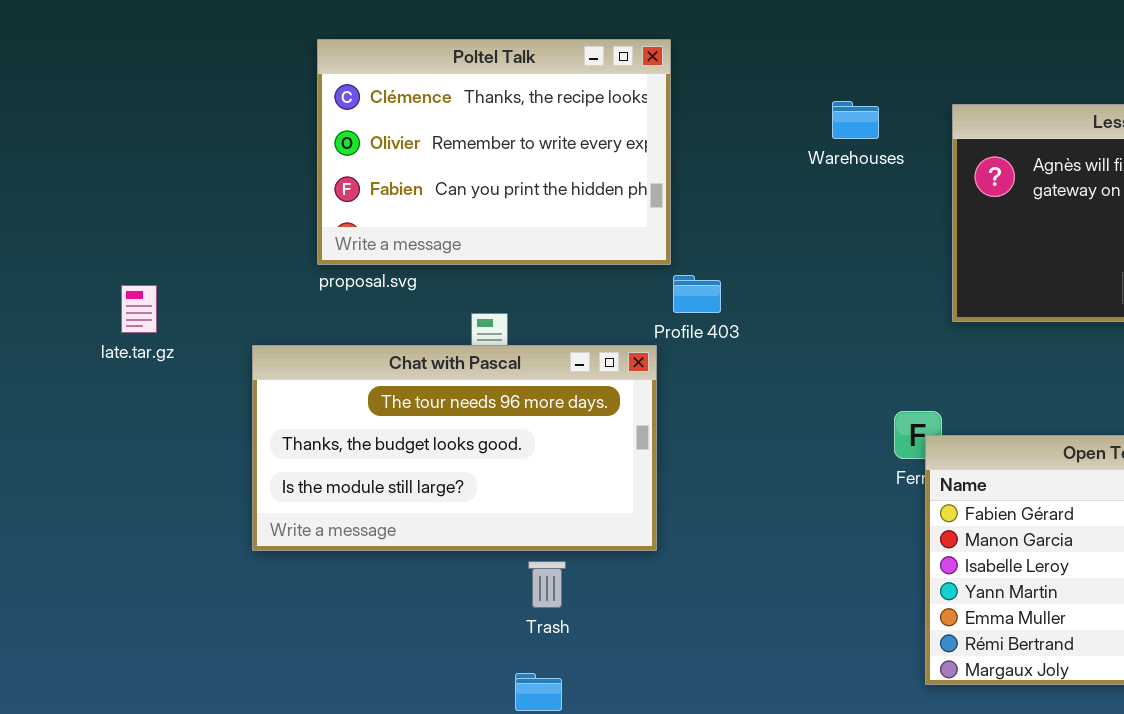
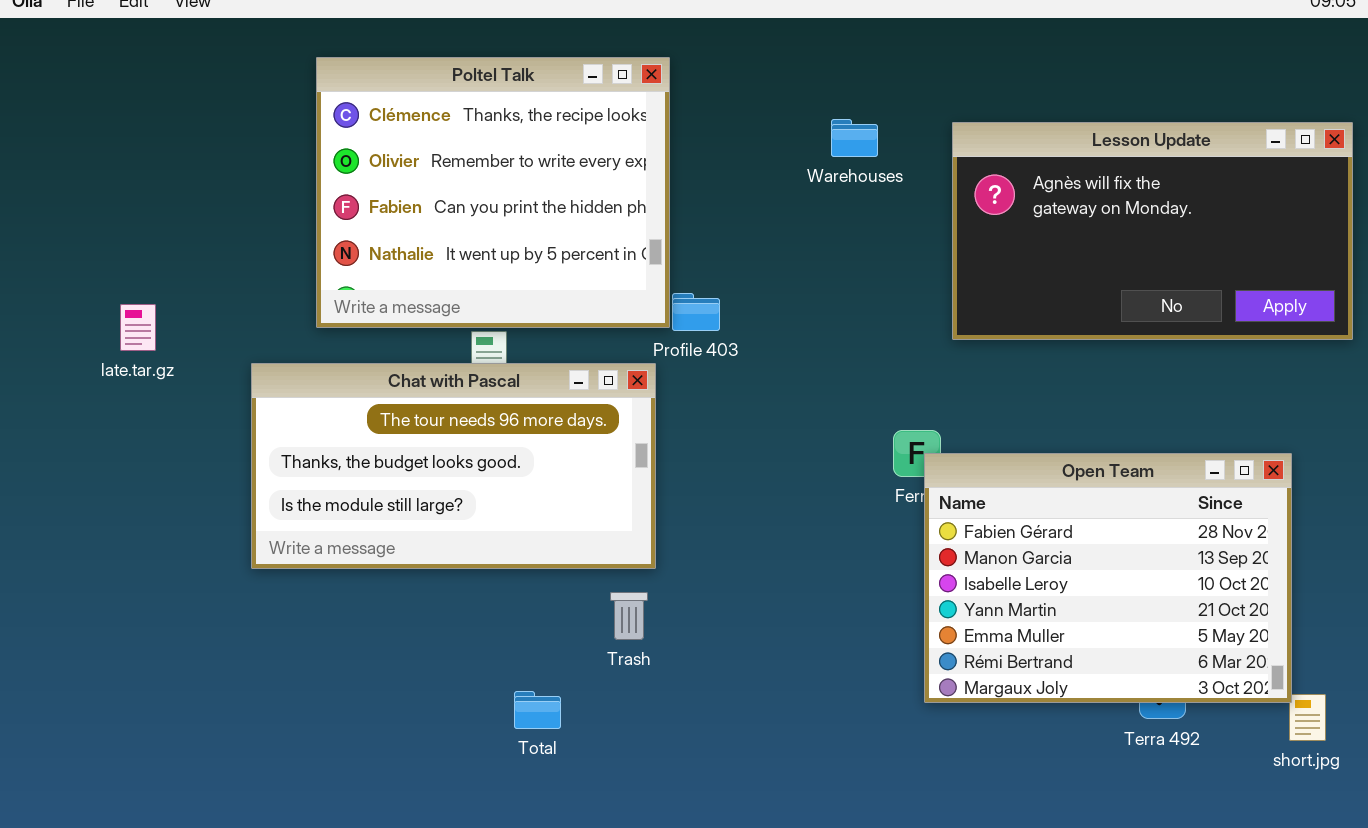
Poltel Talk: [317,39,671,265] -> [316,57,670,328], resized
Trash: [528,561,566,608] -> [610,592,648,640], moved

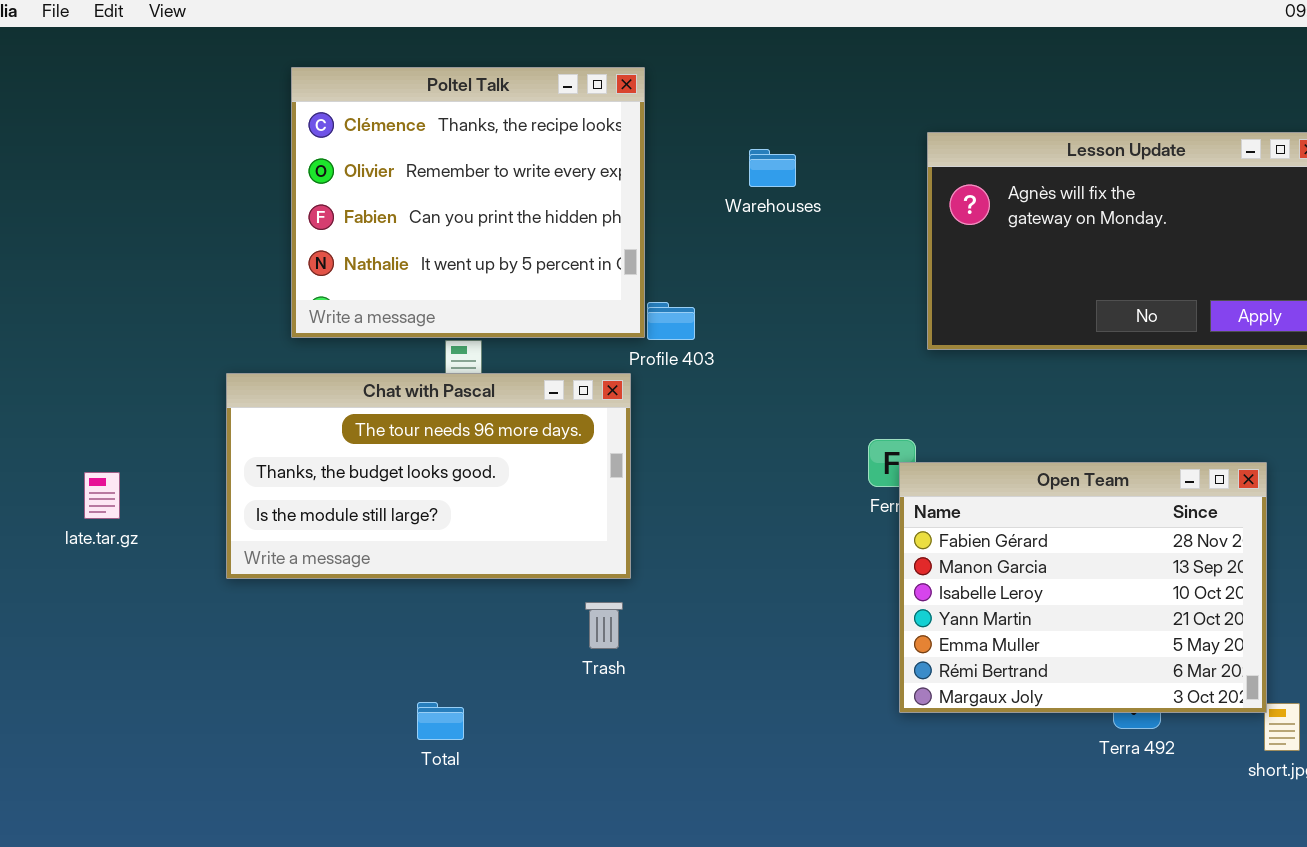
Warehouses: [831,119,878,157] -> [749,149,796,187], moved
late.tar.gz: [120,304,156,351] -> [84,472,120,519], moved
Total: [514,691,561,729] -> [417,702,464,740], moved

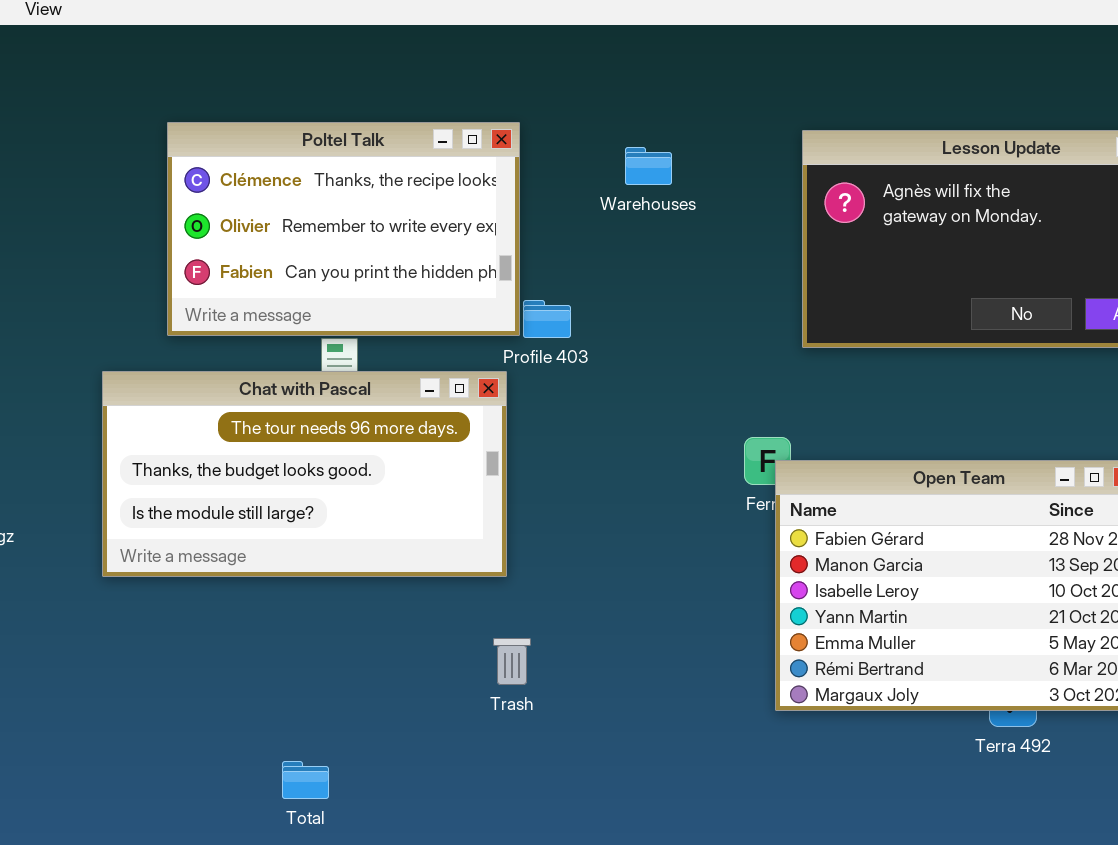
Poltel Talk: [291,67,645,338] -> [167,122,520,336], resized
Trash: [585,602,623,649] -> [493,638,531,685], moved
Total: [417,702,464,740] -> [282,761,329,799], moved

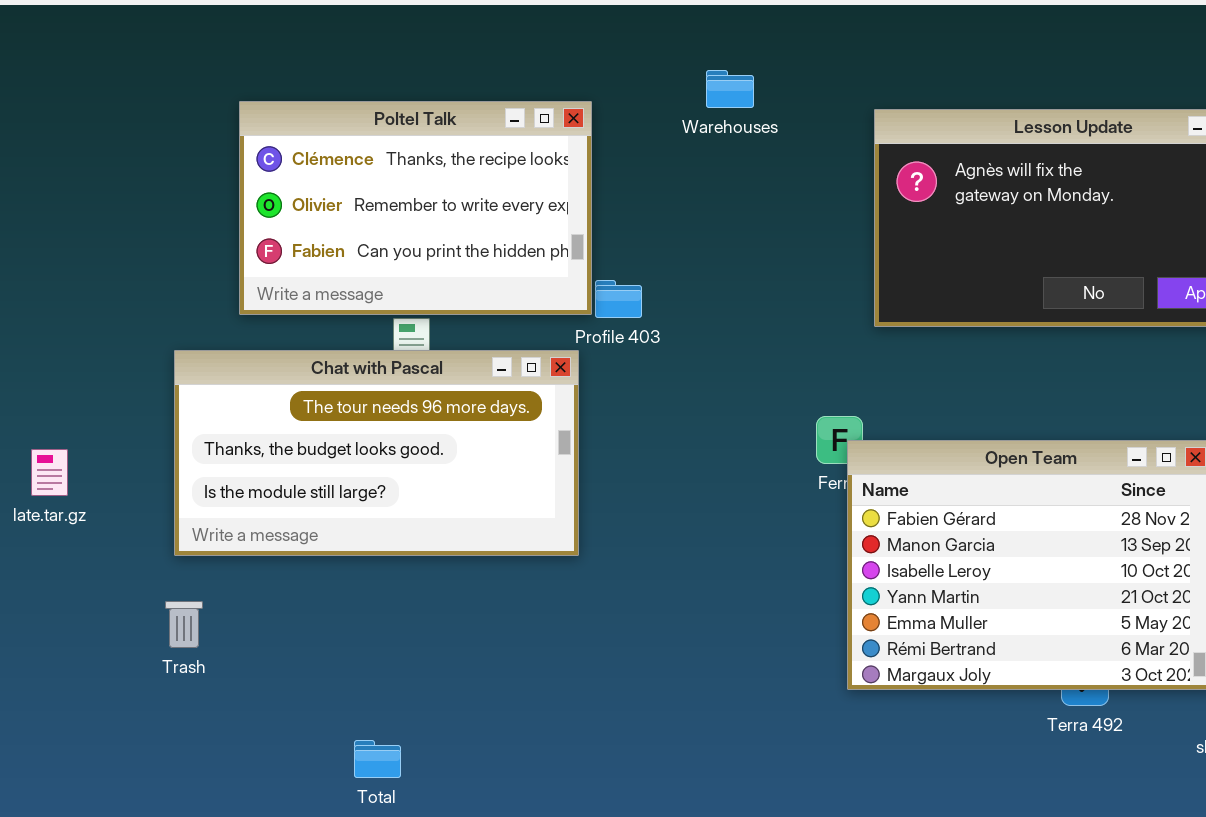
Warehouses: [625,147,672,185] -> [706,70,754,108], moved
Trash: [493,638,531,685] -> [165,601,203,648], moved

